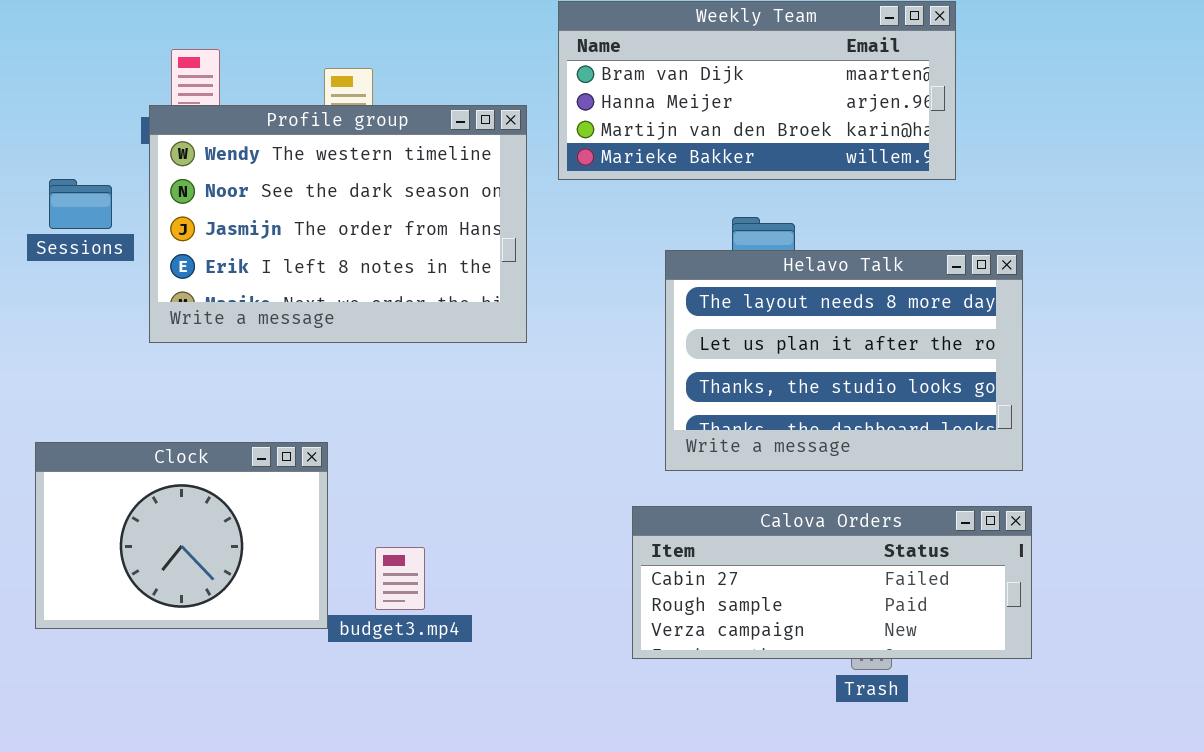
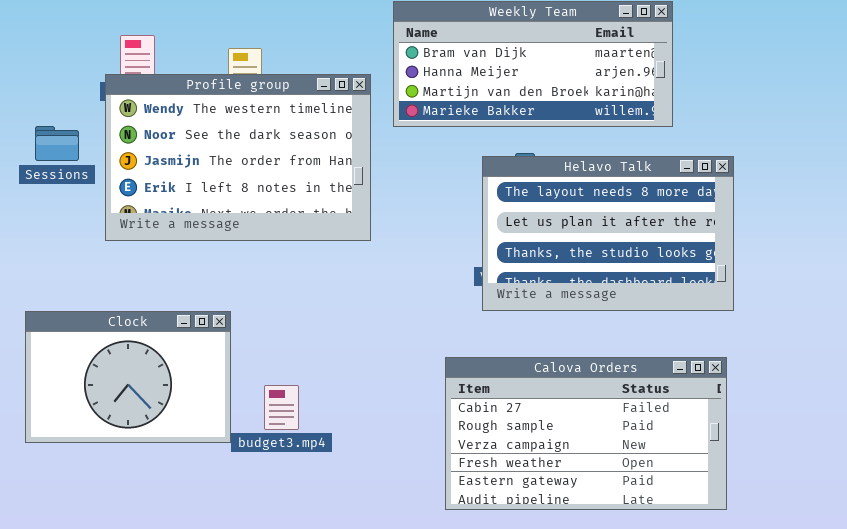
Helavo Talk: [665,250,1023,471] -> [482,156,734,311], moved
Calova Orders: [632,506,1032,659] -> [445,357,727,510], resized

